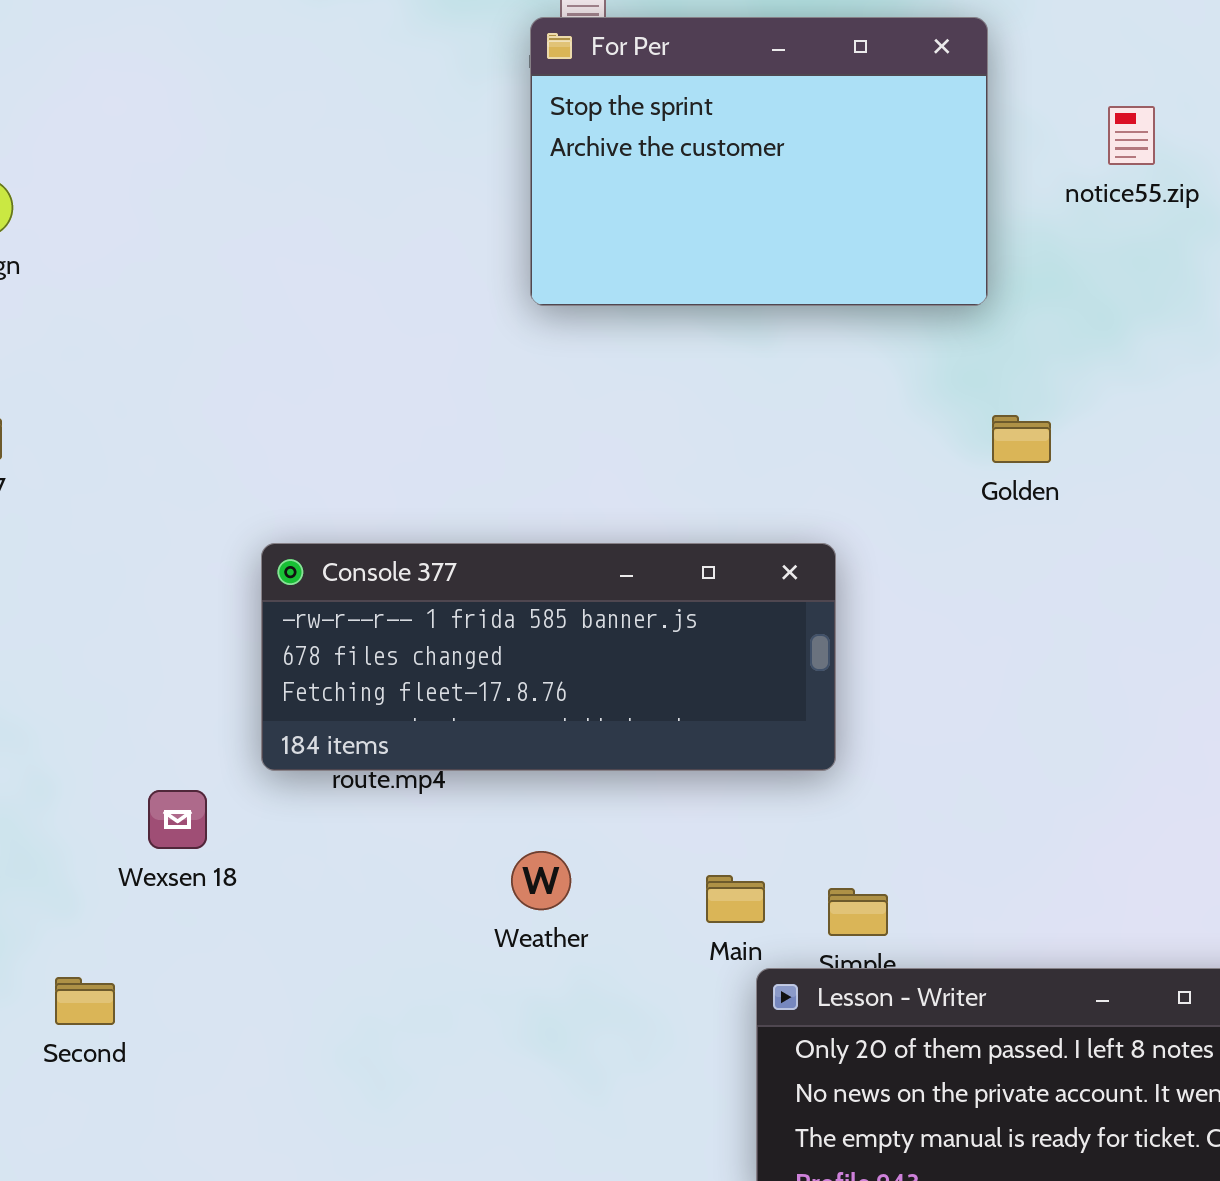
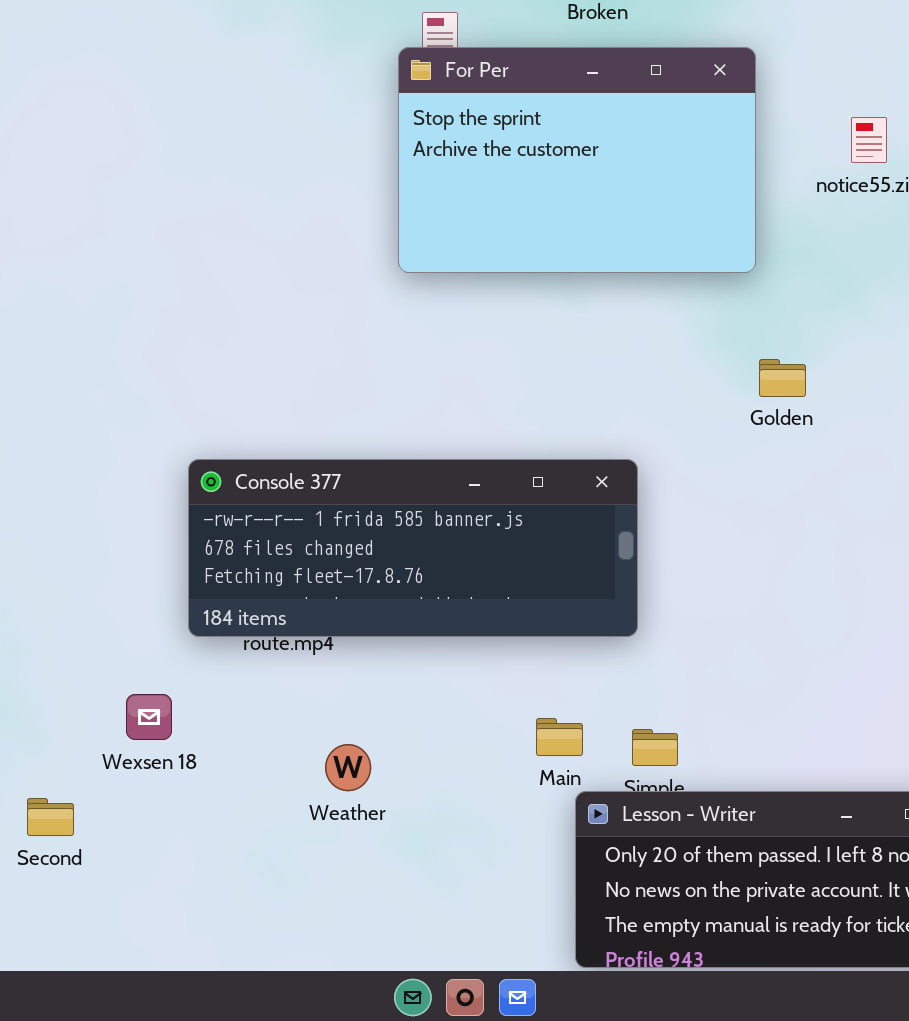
Wexsen 18: [148,790,207,849] -> [126,694,172,740], moved
Weather: [511,851,571,910] -> [325,744,371,791], moved

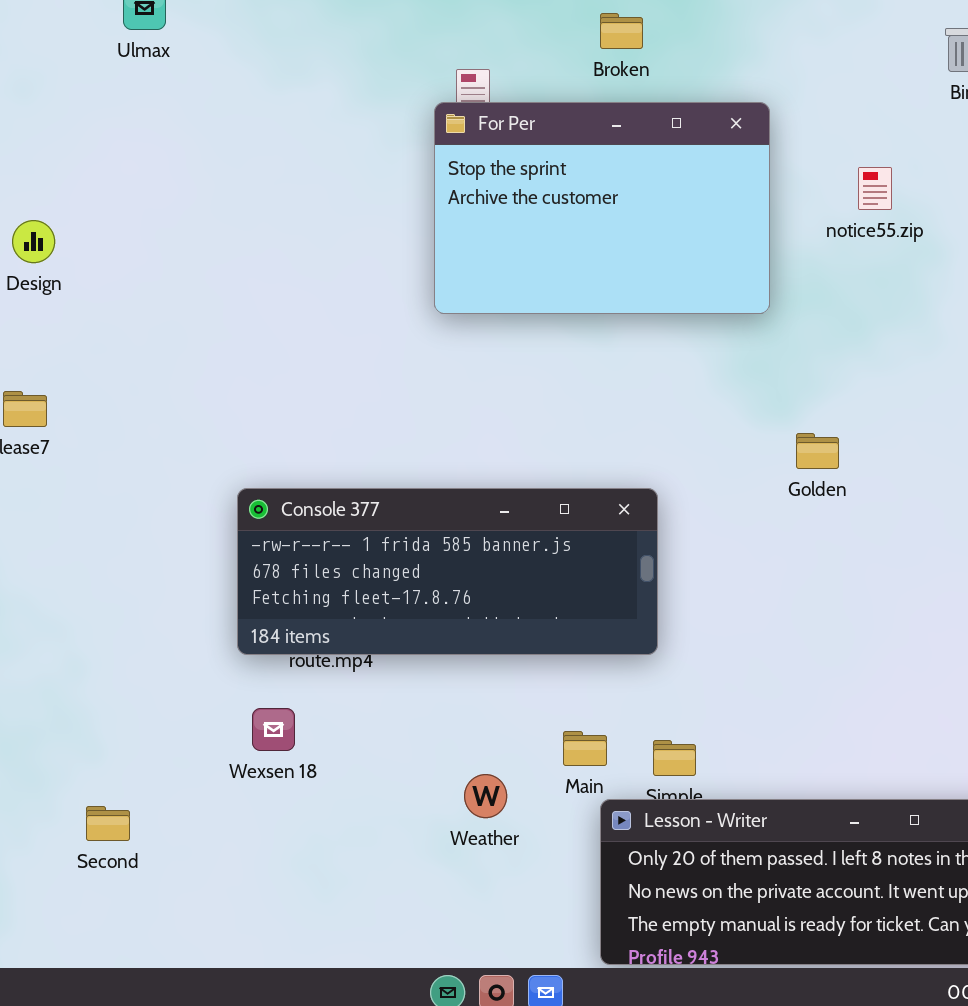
Golden: [759,359,806,397] -> [796,433,839,469], moved
Wexsen 18: [126,694,172,740] -> [252,708,295,751], moved
Weather: [325,744,371,791] -> [464,774,507,818], moved

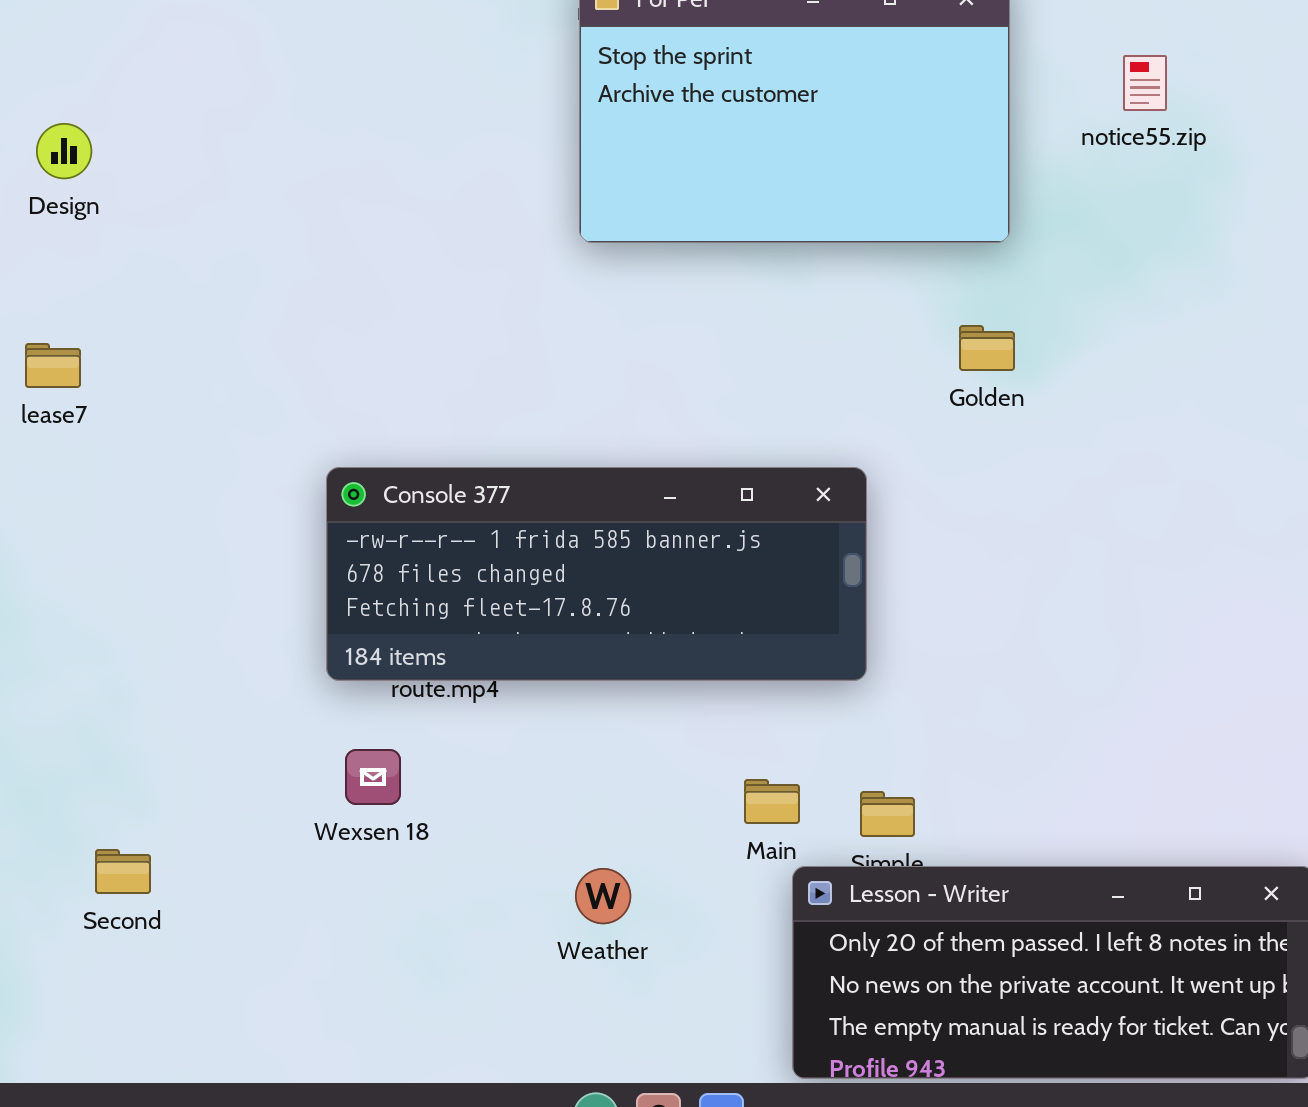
Golden: [796,433,839,469] -> [959,325,1015,371], moved
Weather: [464,774,507,818] -> [575,868,631,924], moved
Second: [86,806,130,841] -> [95,849,151,894], moved

